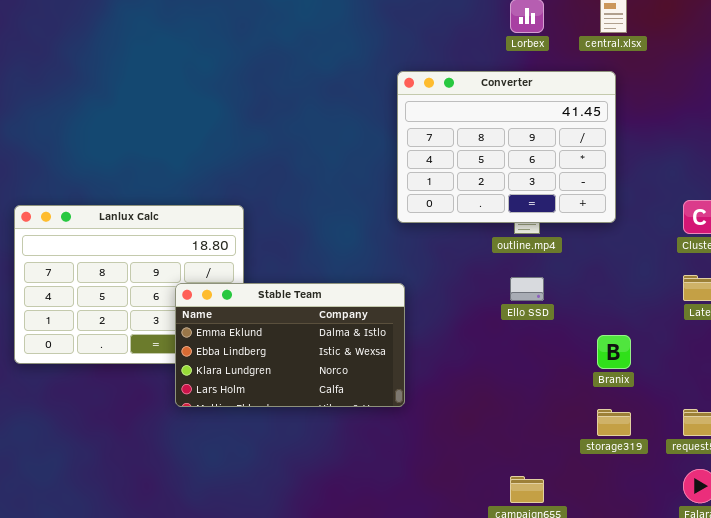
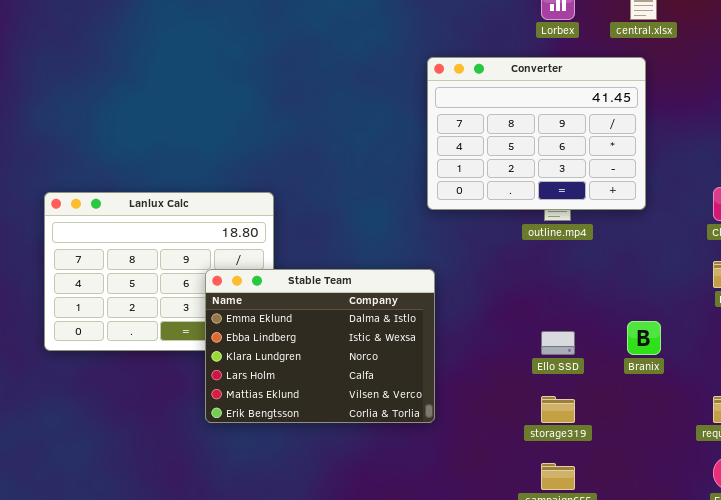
Ello SSD: [510,277,544,301] -> [541,331,575,355], moved
Stable Team: [175,283,405,407] -> [205,269,435,423], resized
storage319: [597,409,631,436] -> [541,396,575,423], moved

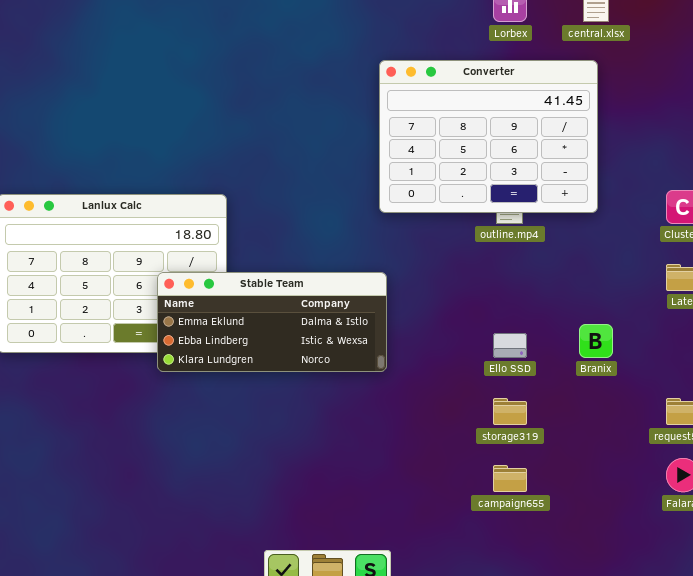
Stable Team: [205,269,435,423] -> [157,272,387,372], resized

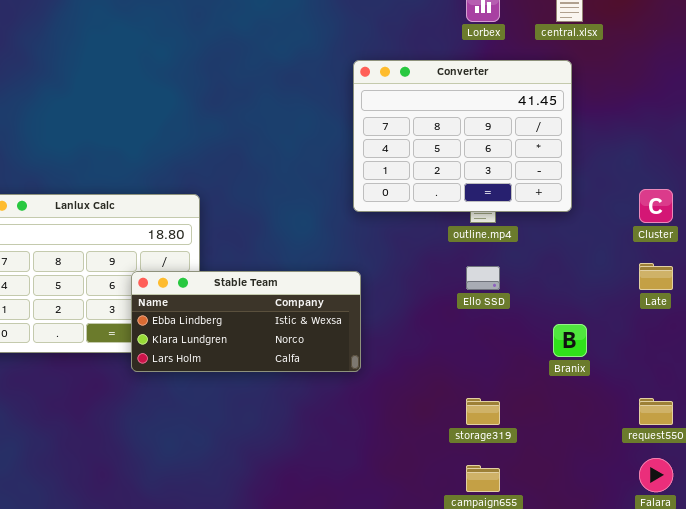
Stable Team: [157,272,387,372] -> [131,271,361,372], scrolled down 1 row
Ello SSD: [493,333,527,358] -> [466,266,500,290], moved

